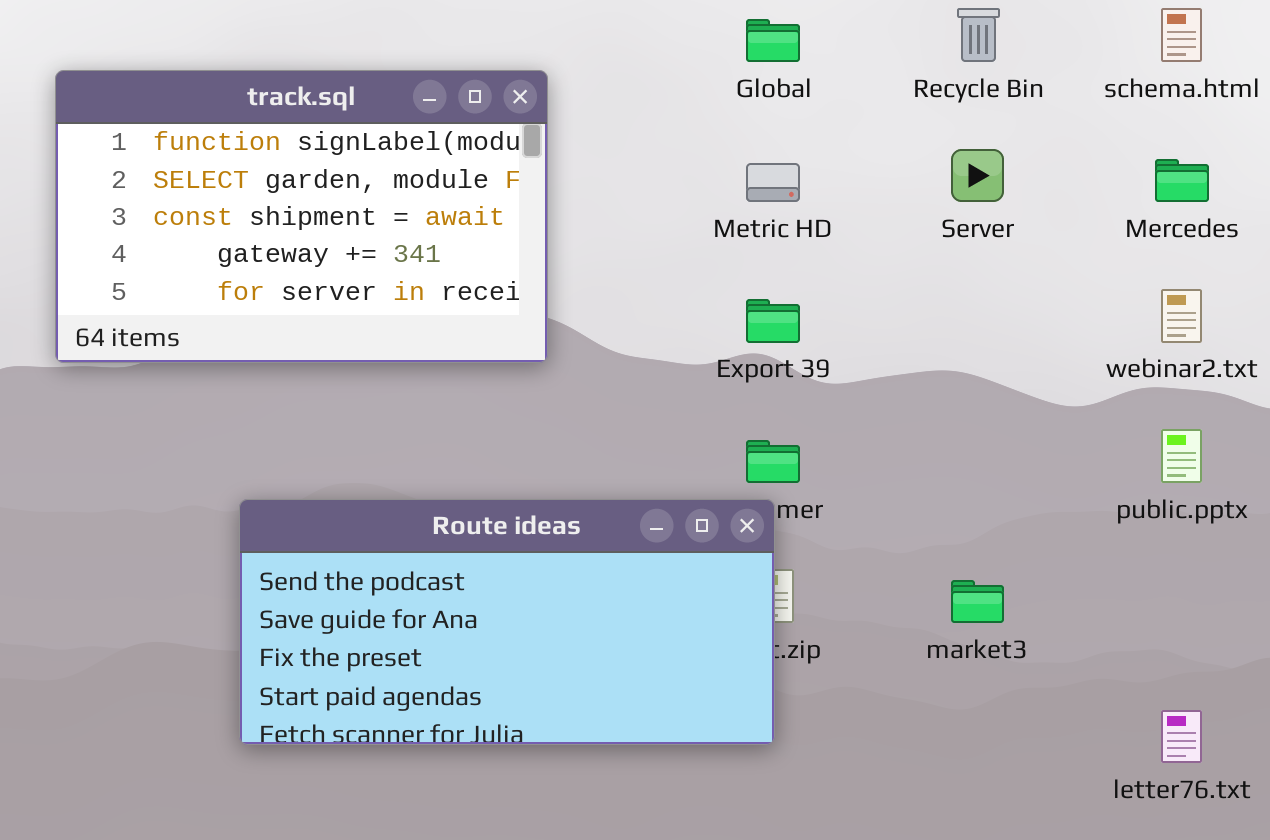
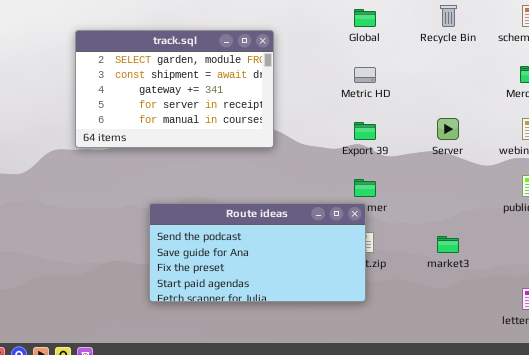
track.sql: [55,70,548,363] -> [75,30,274,148], scrolled down 1 row
Server: [951,149,1004,202] -> [437,118,459,140], moved

